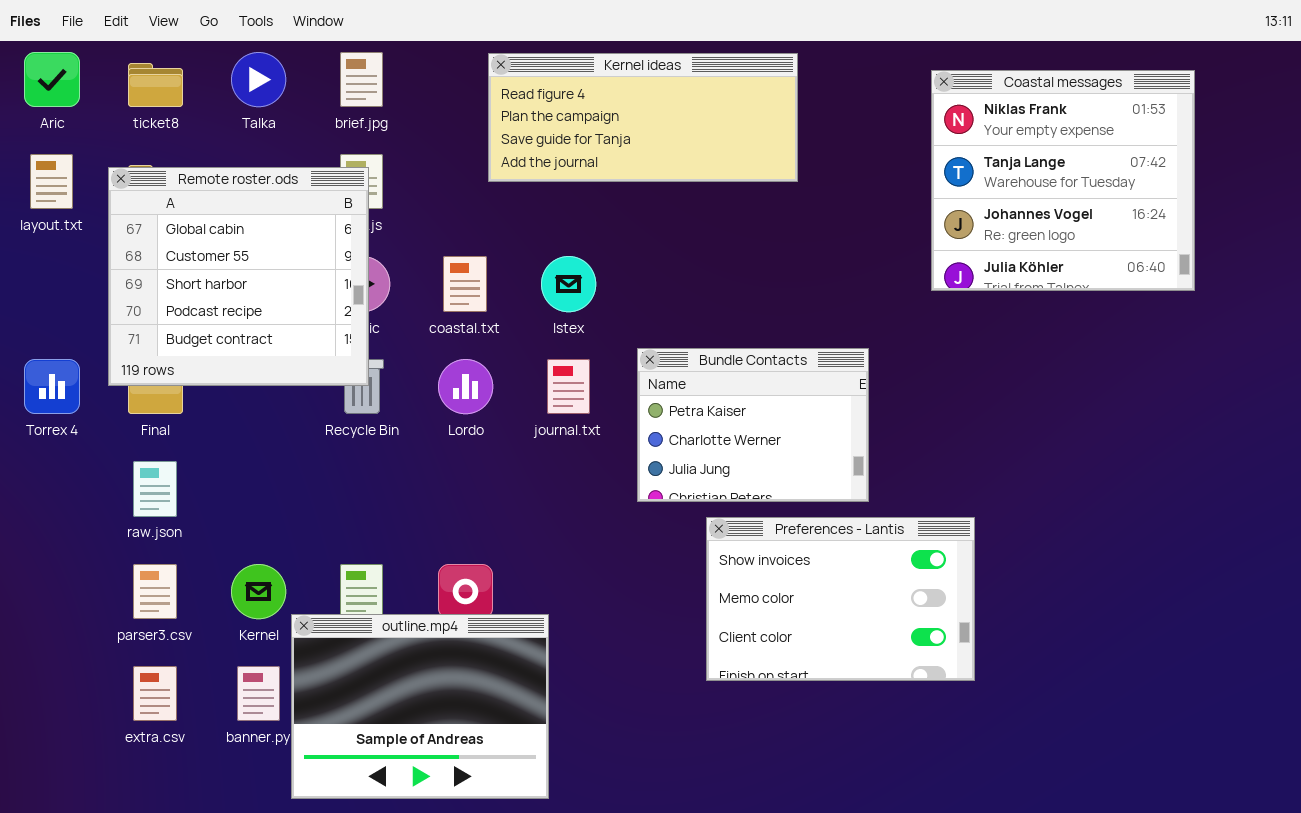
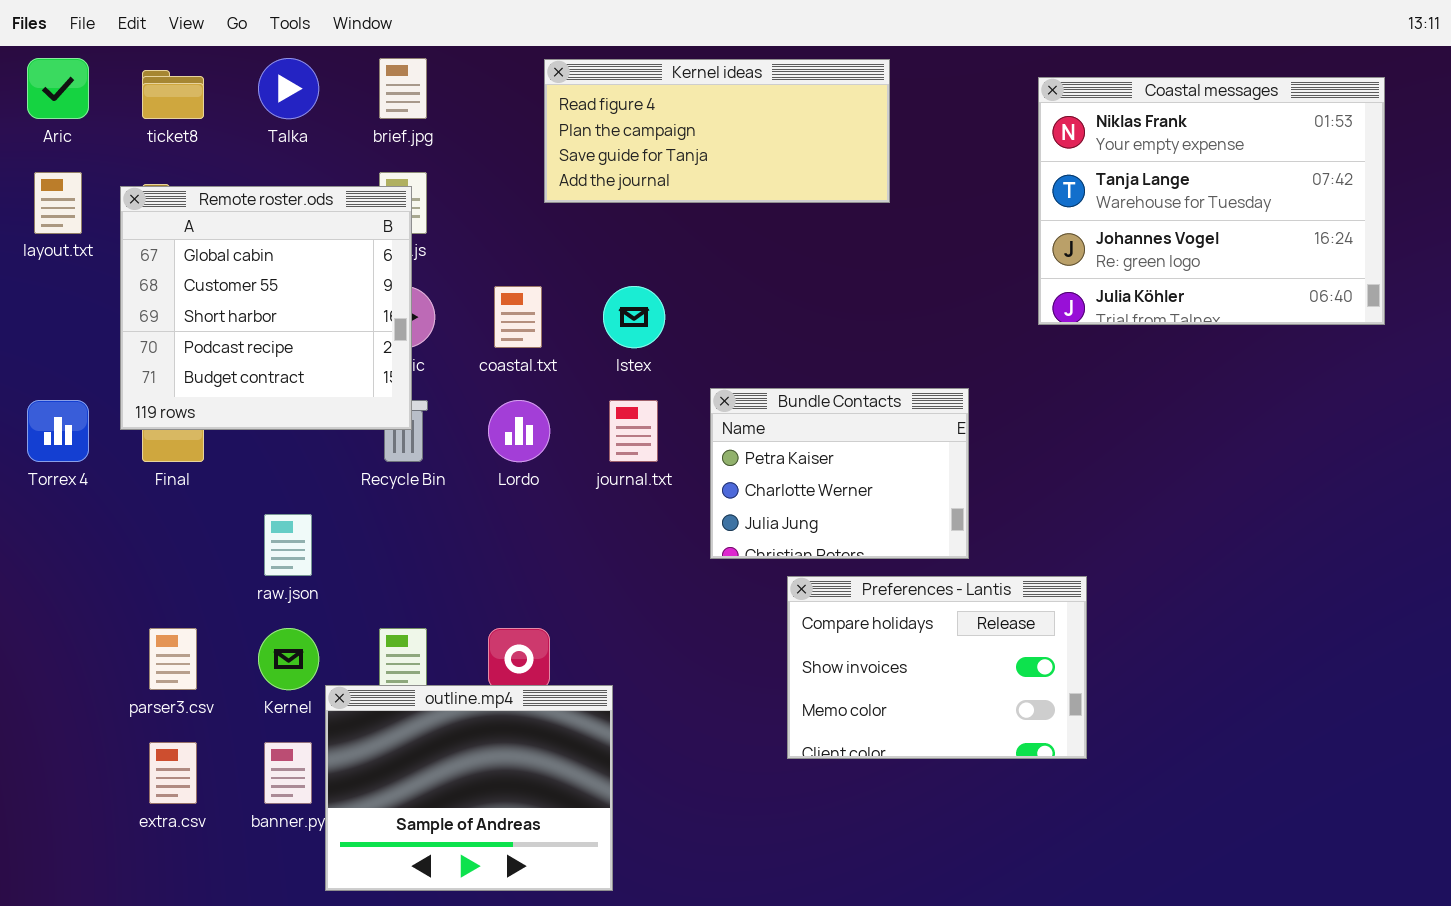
Coastal messages: [931,70,1195,291] -> [1038,77,1385,325], resized
raw.json: [133,461,177,517] -> [264,514,312,576], moved
Preferences - Lantis: [706,517,975,681] -> [787,576,1087,759], scrolled up 1 row

